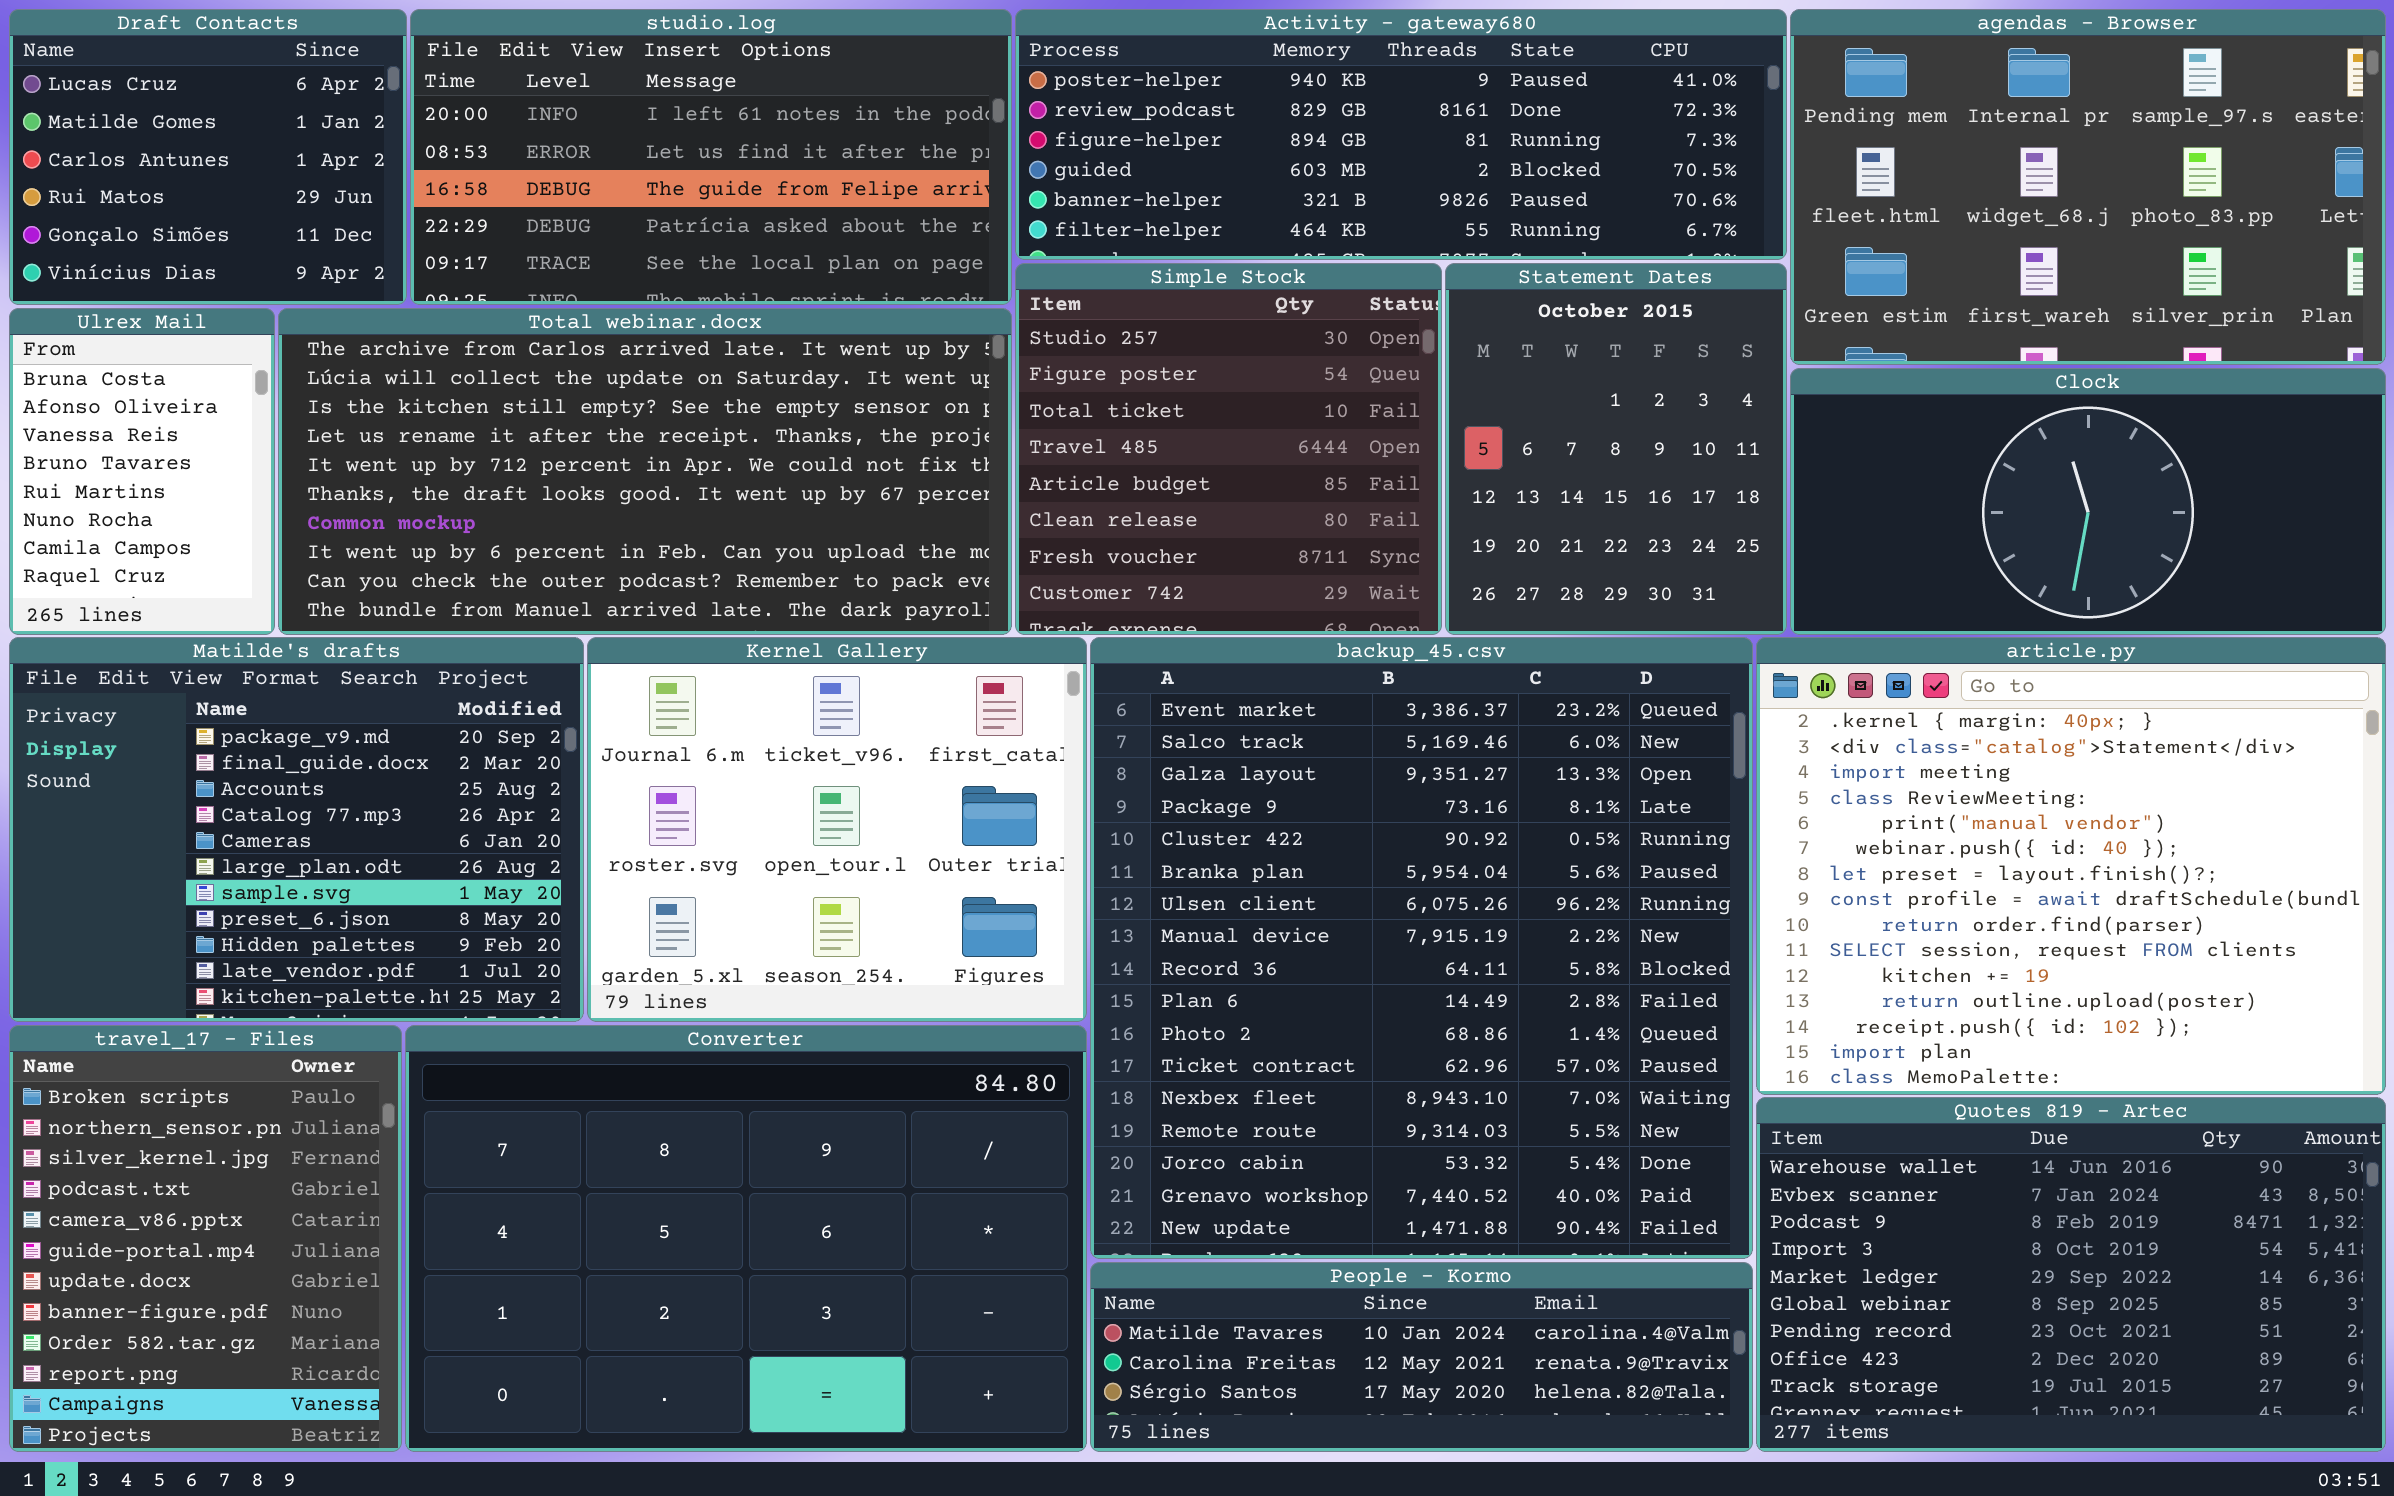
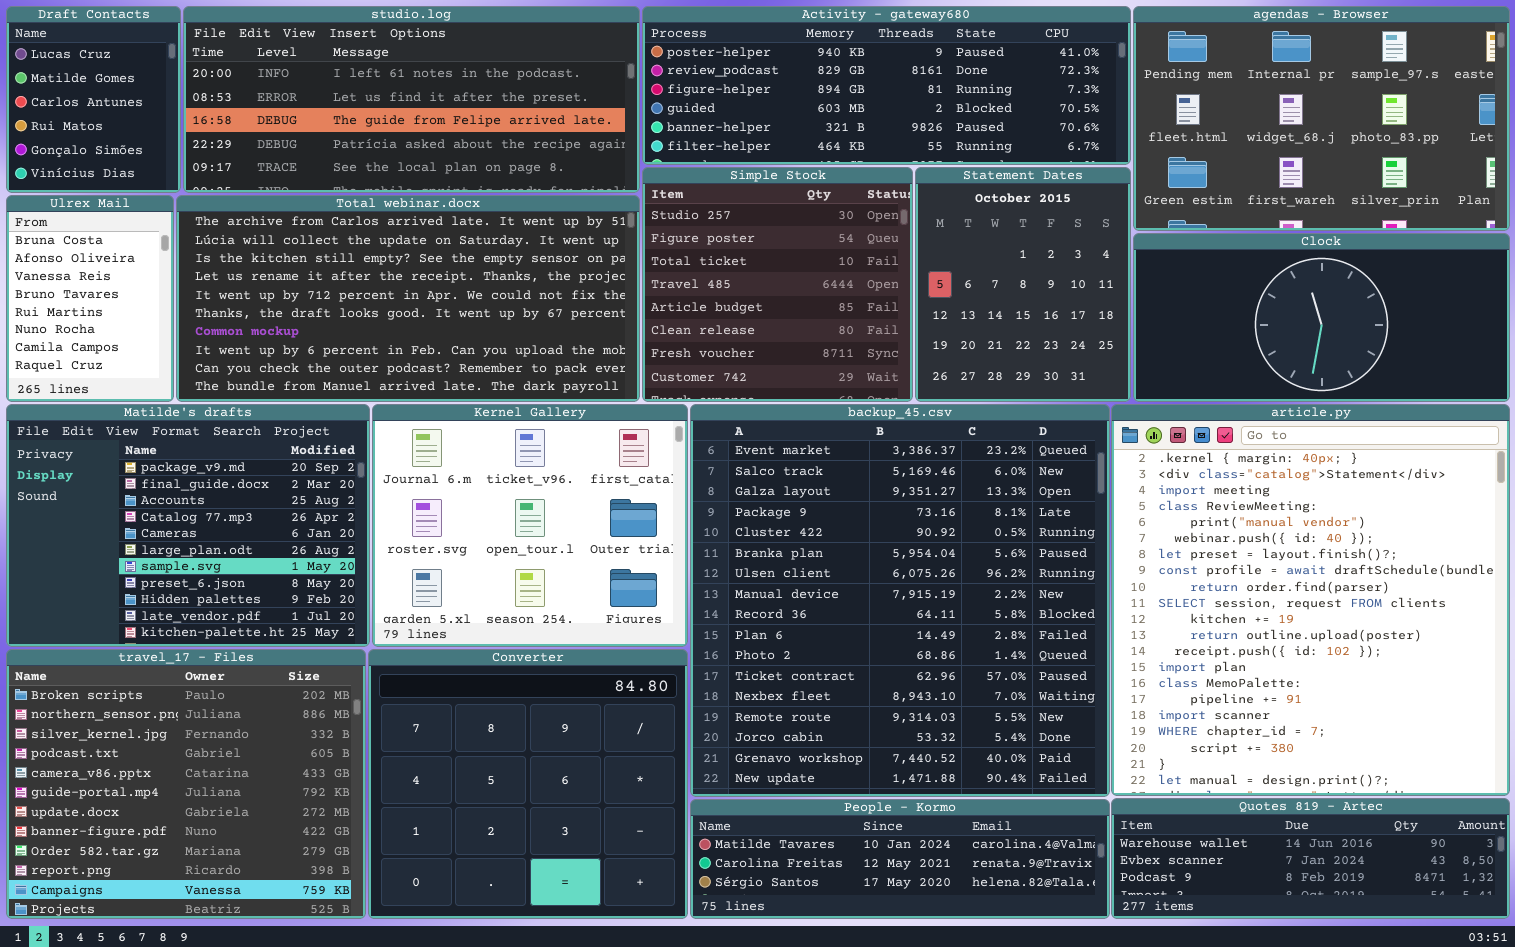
Draft Contacts: [9,9,407,305] -> [6,6,181,193], resized
studio.log: [410,9,1012,305] -> [183,6,640,193], resized
article.py: [1756,637,2386,1095] -> [1111,404,1510,796], resized
travel_17 - Files: [9,1025,402,1452] -> [6,649,366,919], resized
Converter: [405,1025,1087,1452] -> [368,649,688,919], resized
Quotes 819 - Artec: [1756,1097,2386,1452] -> [1111,798,1510,919], resized

